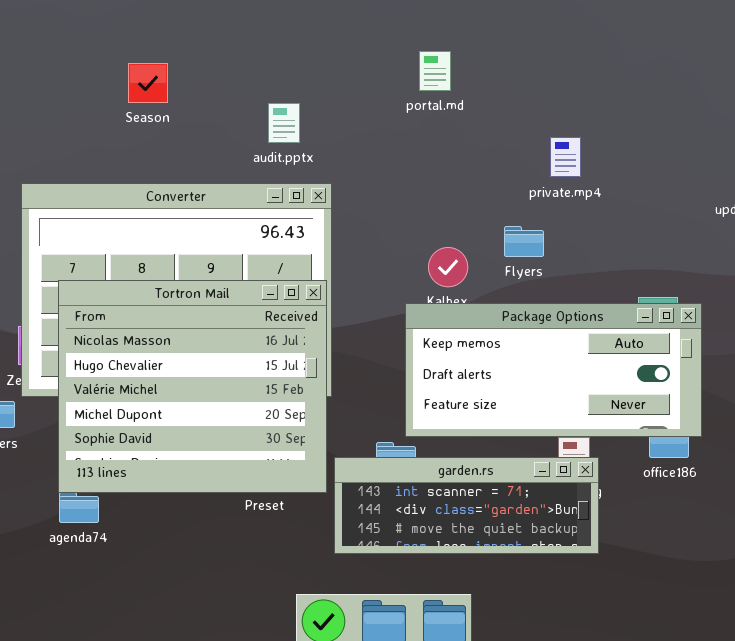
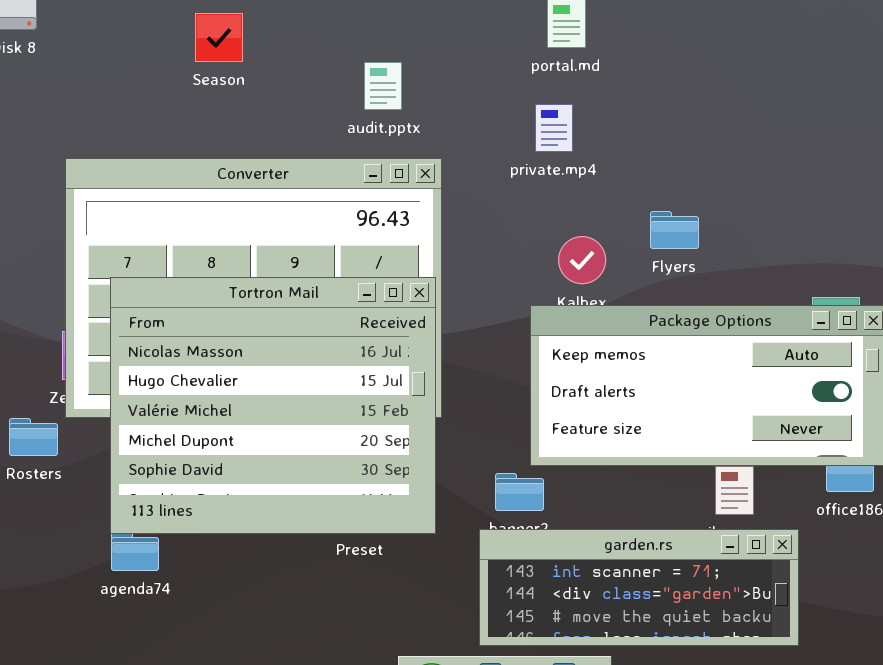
private.mp4: [550,137,581,177] -> [535,104,573,152], moved
garden.rs: [334,457,599,554] -> [479,529,799,646], moved

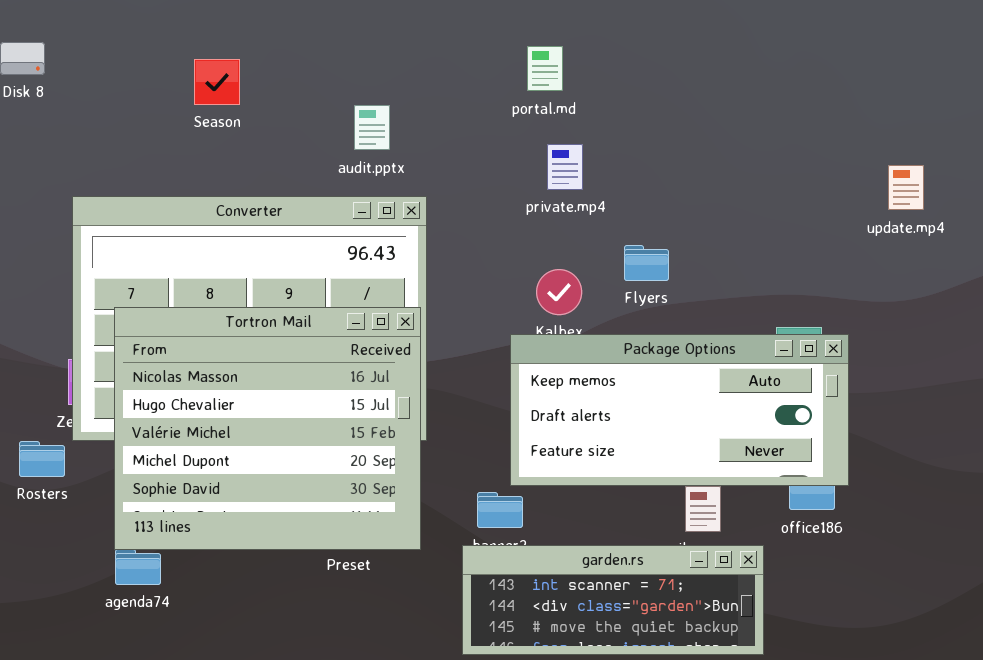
private.mp4: [535,104,573,152] -> [547,144,583,190], moved

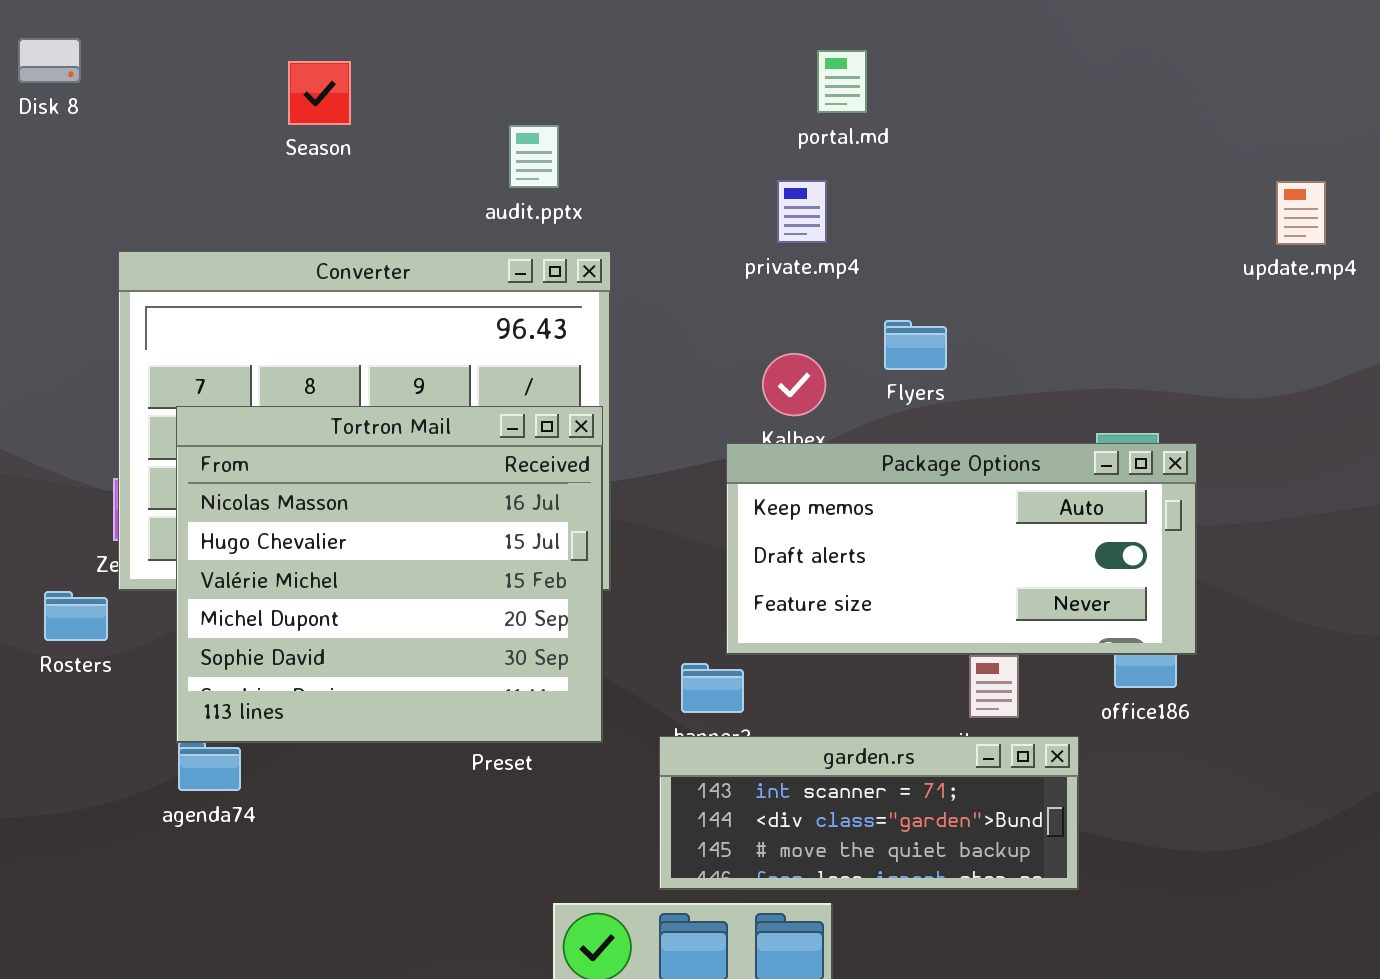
portal.md: [527,46,563,91] -> [817,50,867,113], moved
update.mp4: [888,165,924,210] -> [1276,181,1326,245], moved

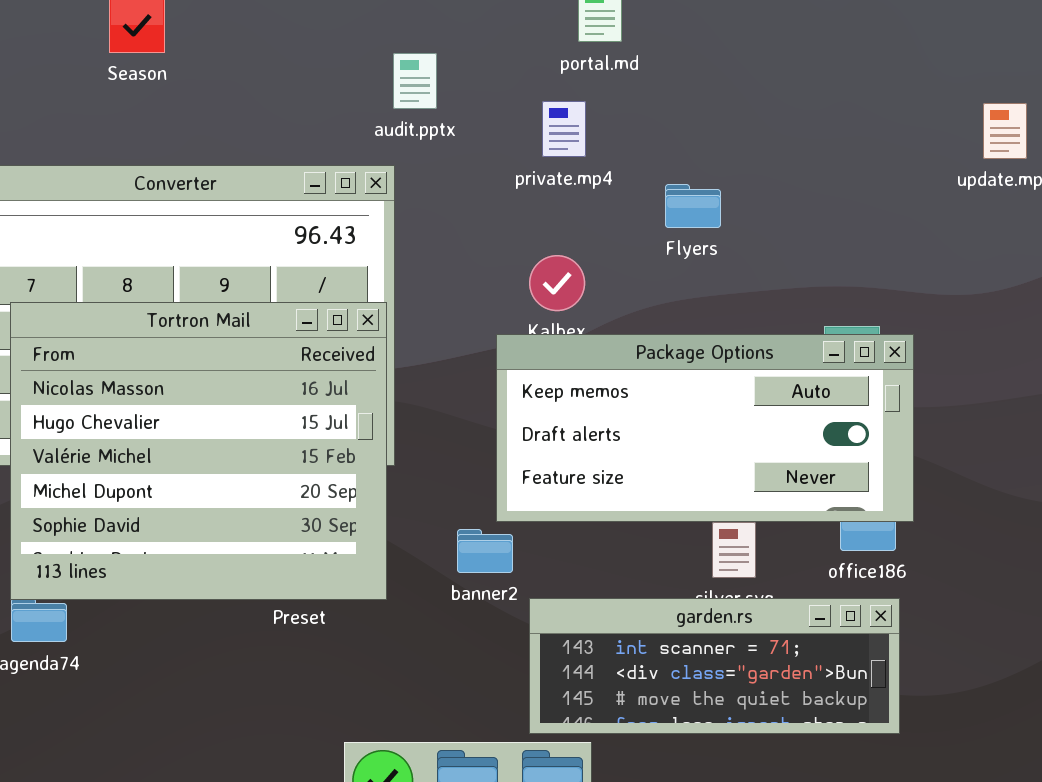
audit.pptx: [509,125,559,188] -> [393,53,437,109], moved
Flyers: [884,320,947,370] -> [665,184,721,228], moved
garden.rs: [659,736,1079,890] -> [529,598,900,734], moved

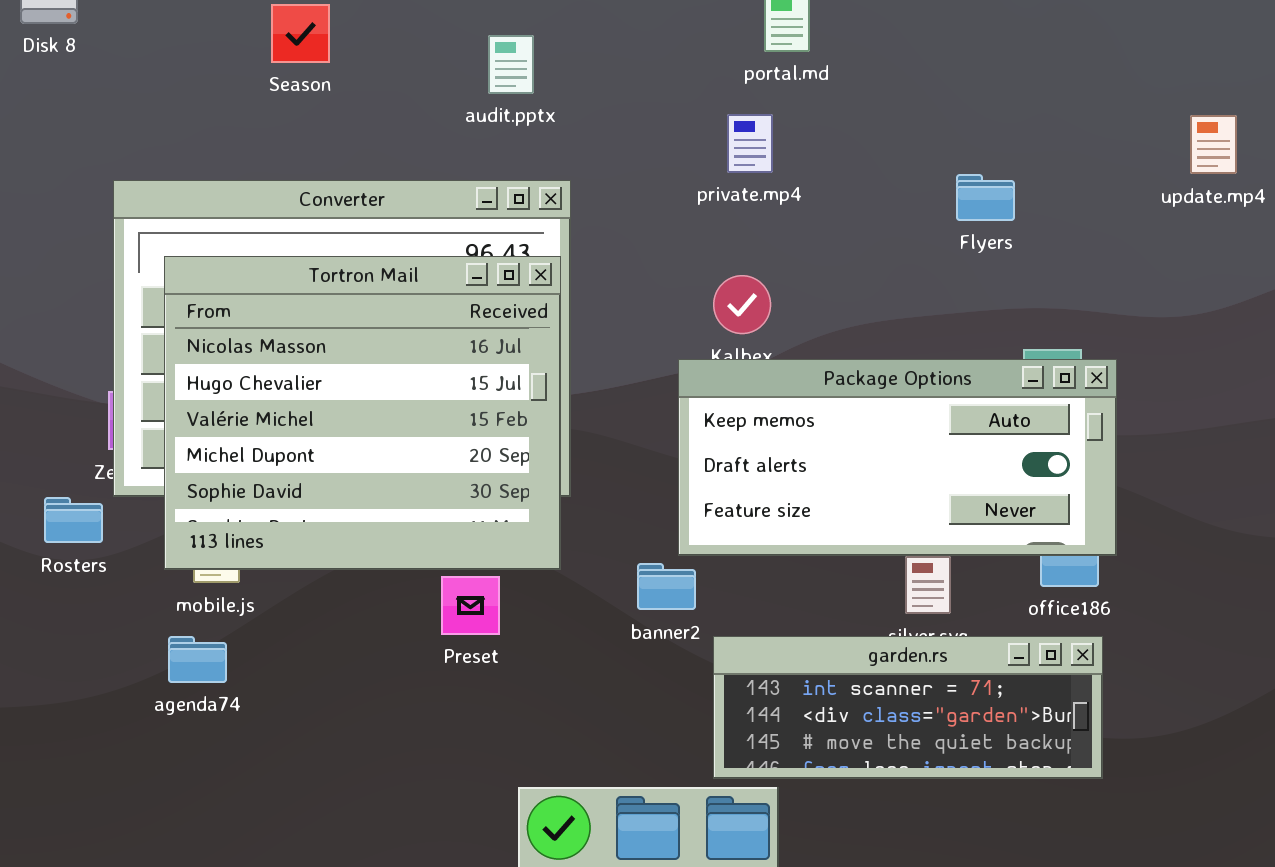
audit.pptx: [393,53,437,109] -> [488,35,534,94], moved
Flyers: [665,184,721,228] -> [956,174,1015,221], moved
Tortron Mail: [10,302,387,600] -> [164,256,561,570], moved

